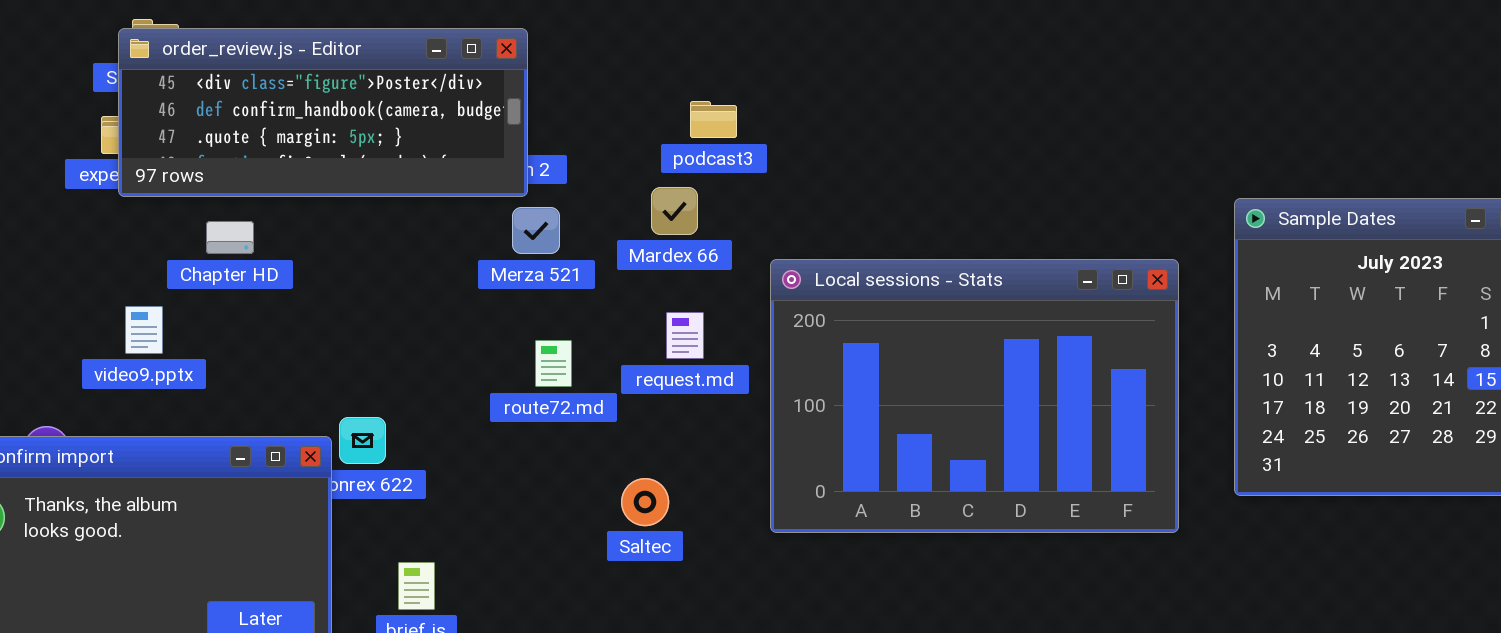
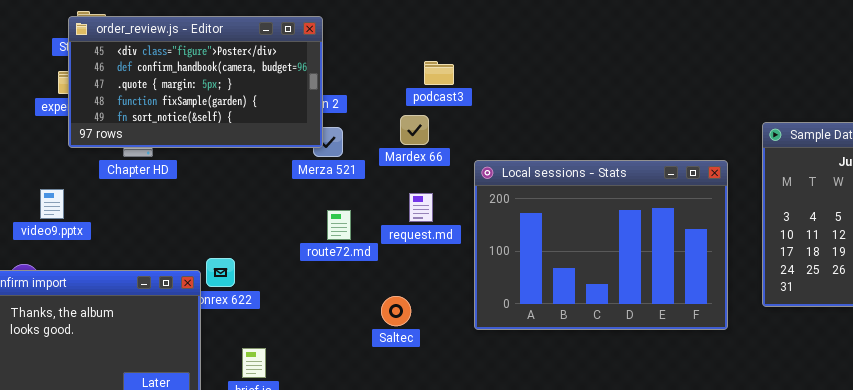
order_review.js - Editor: [118,28,528,197] -> [68,16,323,148], resized
video9.pptx: [125,306,163,354] -> [40,189,64,219], moved

